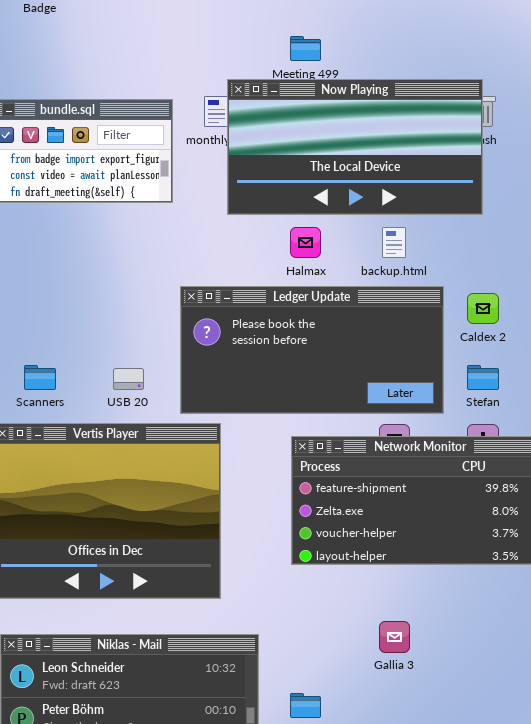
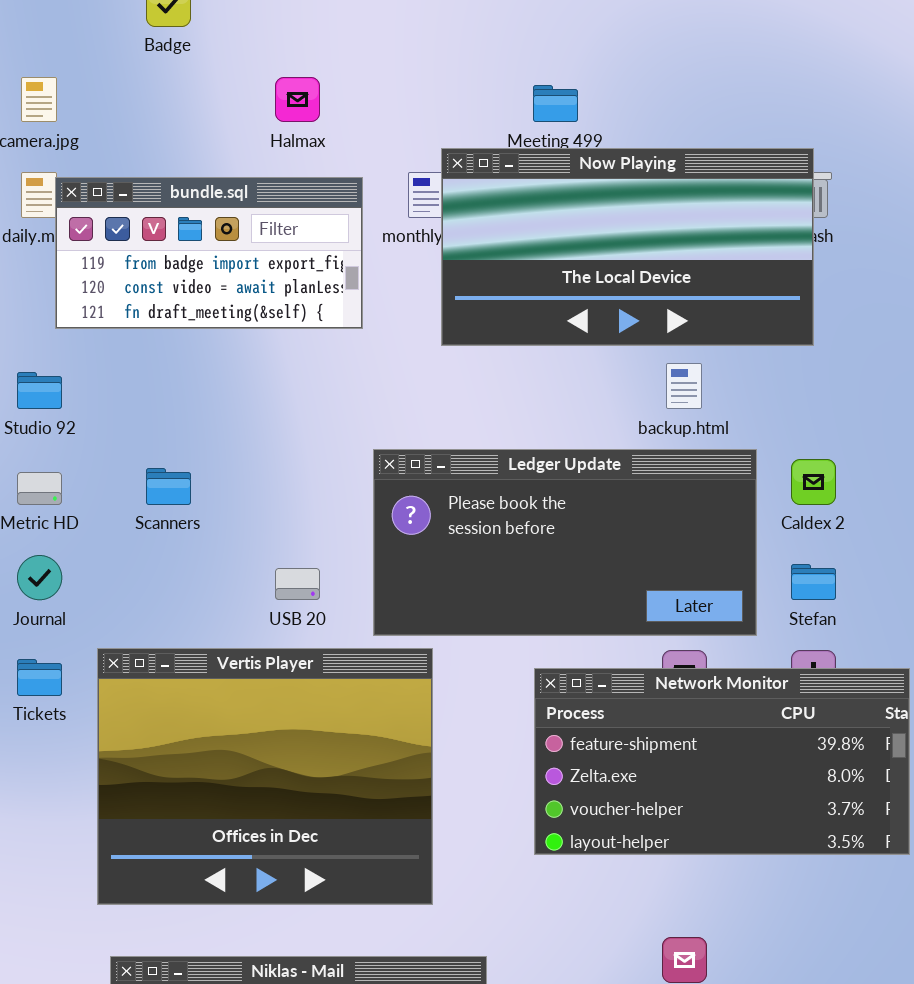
Halmax: [290,227,321,258] -> [275,77,320,122], moved
Scanners: [24,365,56,390] -> [146,468,191,505], moved

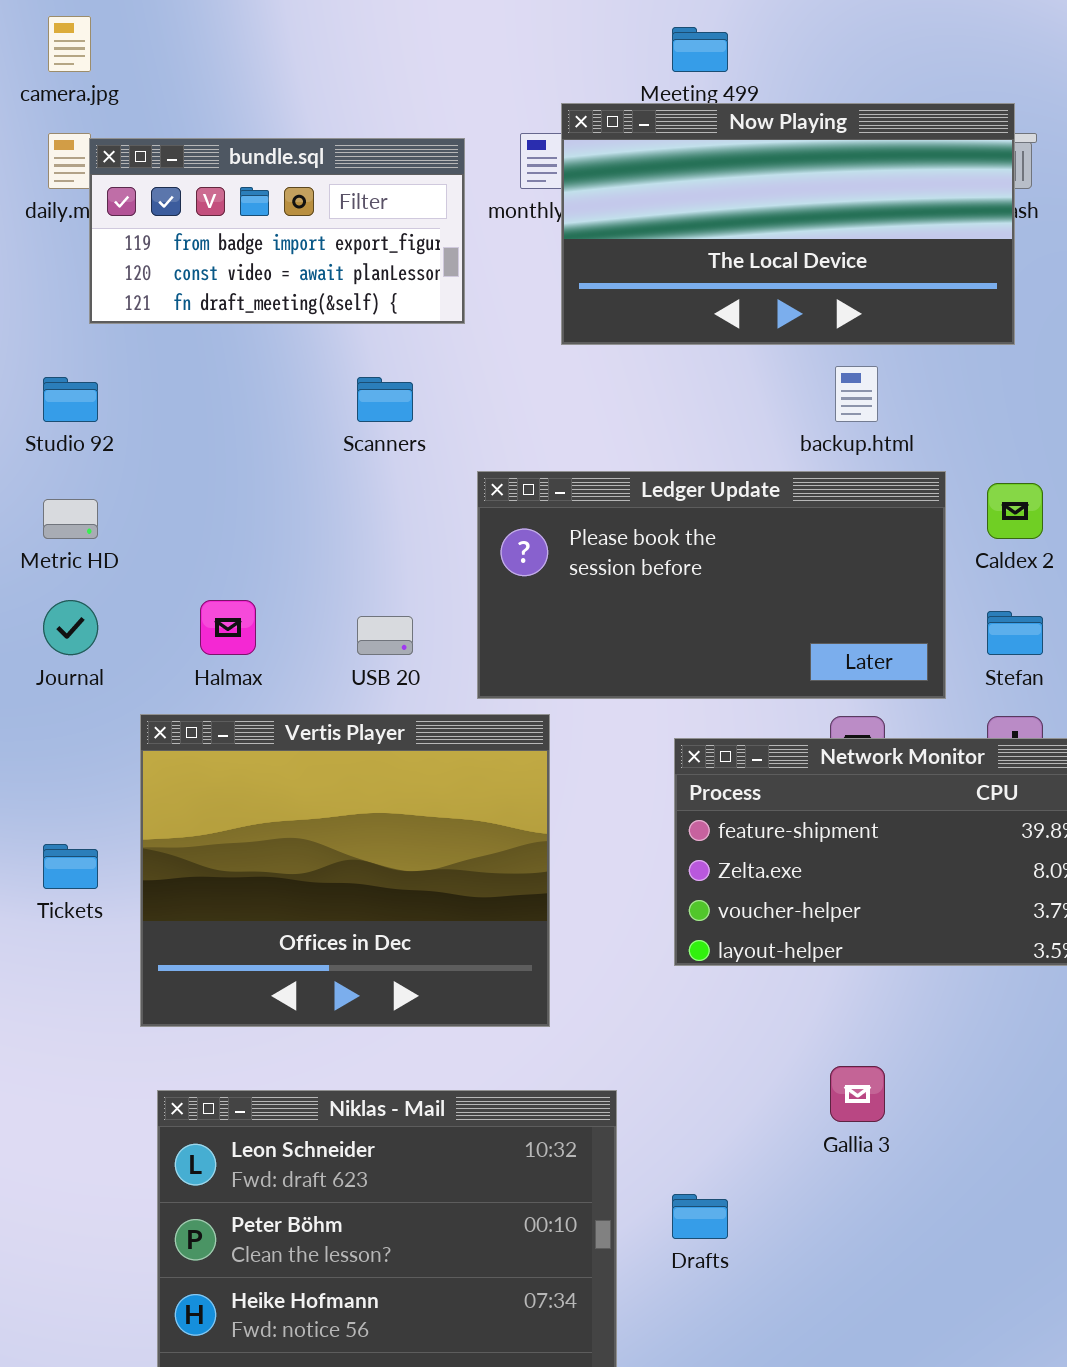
Halmax: [275,77,320,122] -> [200,600,256,655], moved
Scanners: [146,468,191,505] -> [357,377,413,422], moved
Tickets: [17,659,62,696] -> [43,844,98,889], moved

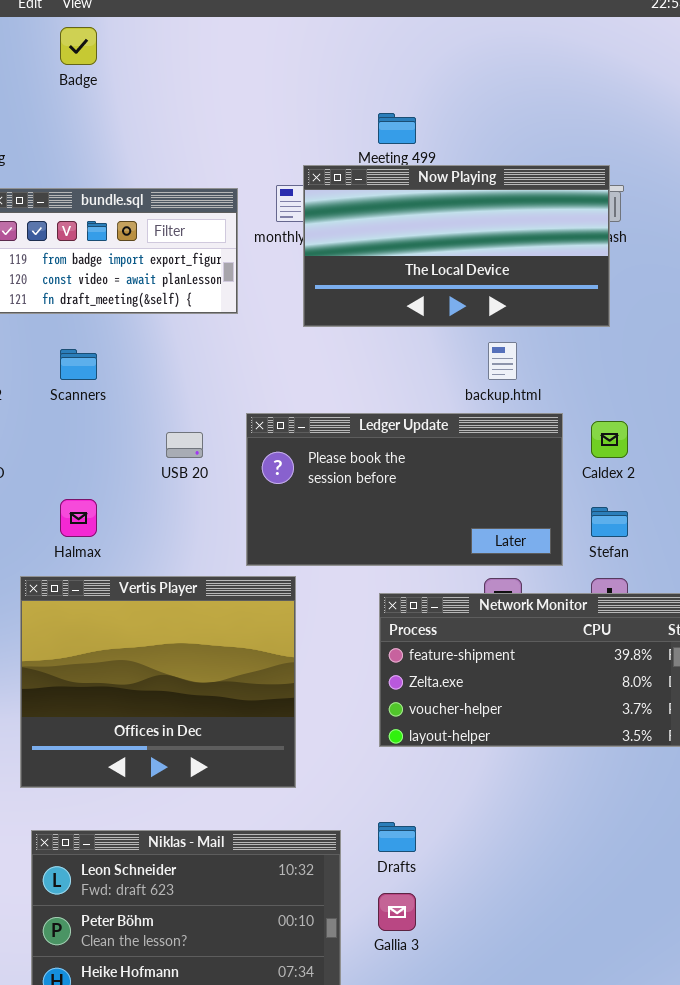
Scanners: [357,377,413,422] -> [60,349,97,380], moved
USB 20: [357,616,413,655] -> [166,432,203,458], moved
Gallia 3: [830,1066,885,1122] -> [378,893,416,931], moved
Drafts: [672,1194,728,1239] -> [378,822,416,852], moved

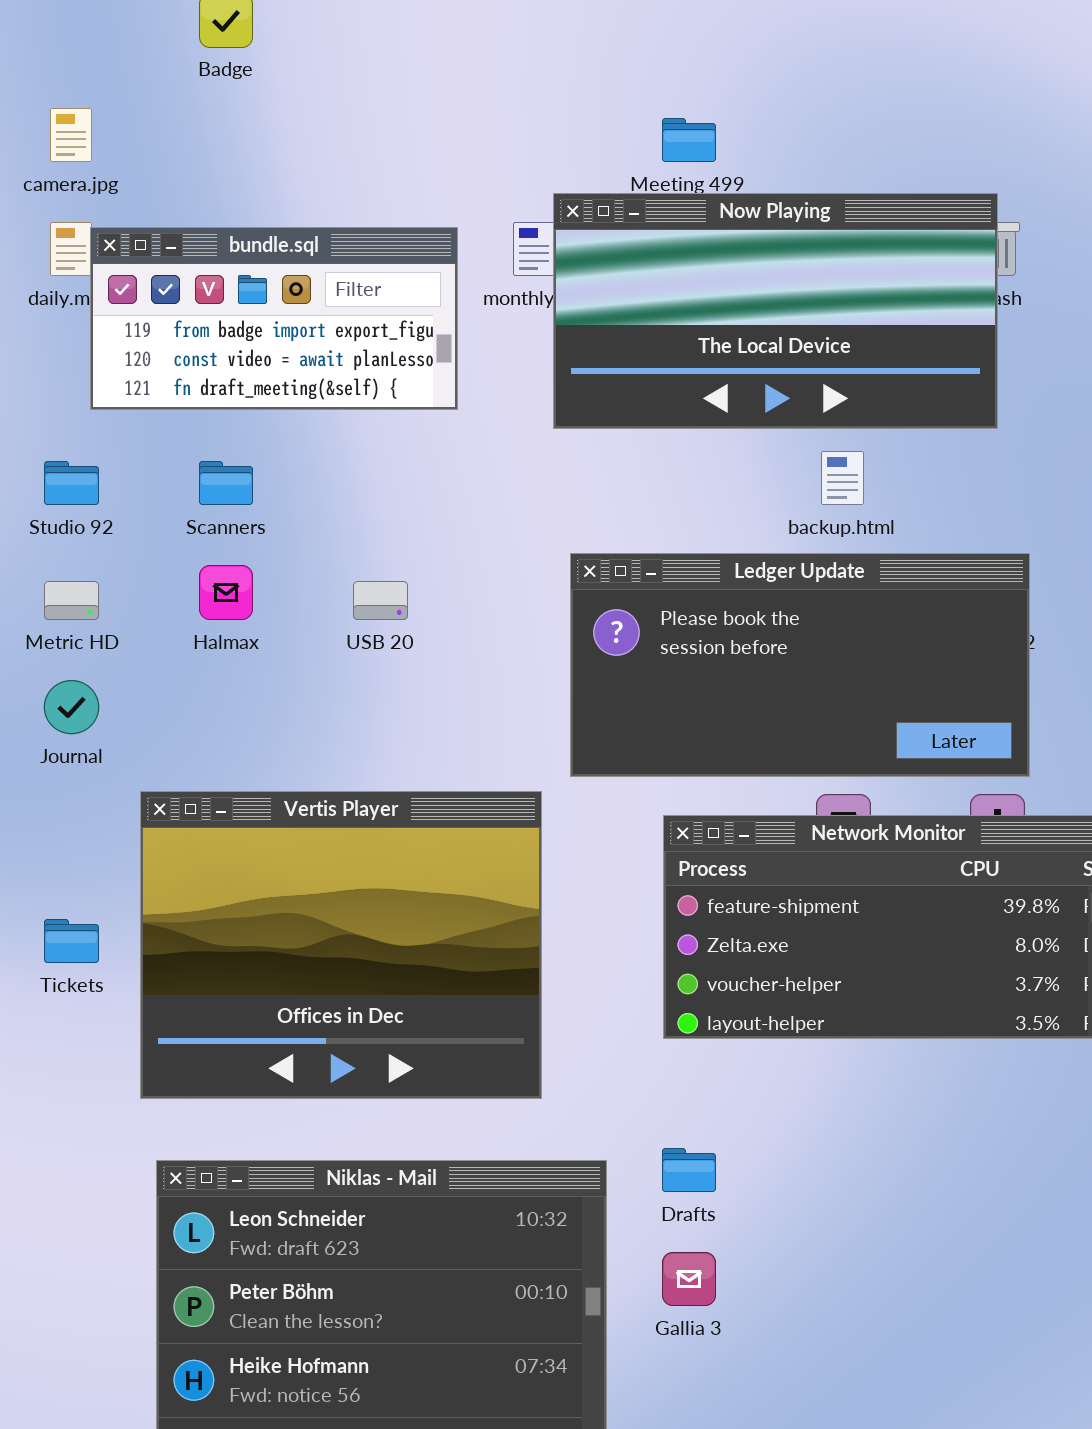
Ledger Update: [246,413,563,566] -> [570,553,1030,777], moved
Halmax: [60,499,97,537] -> [199,565,253,620], moved

